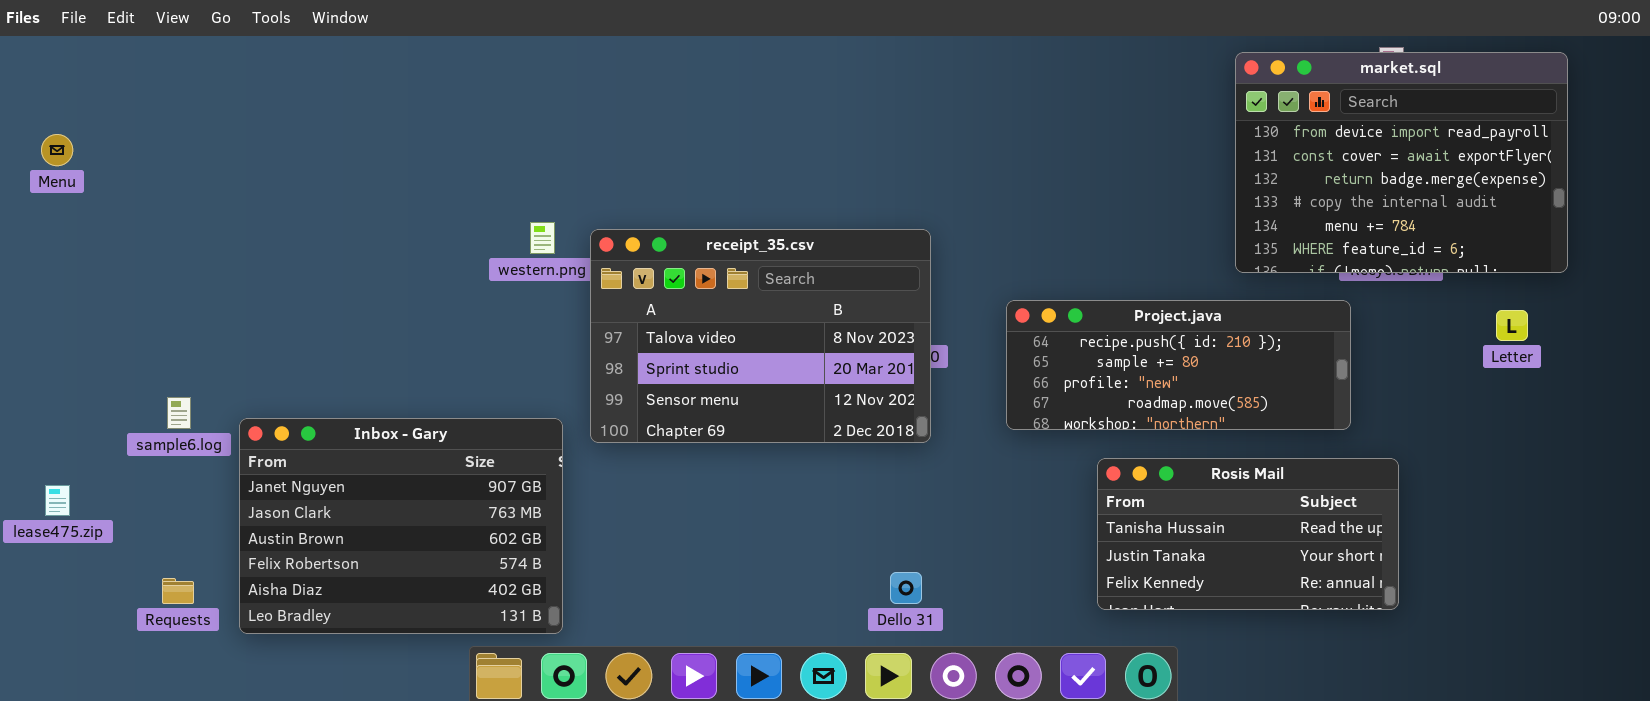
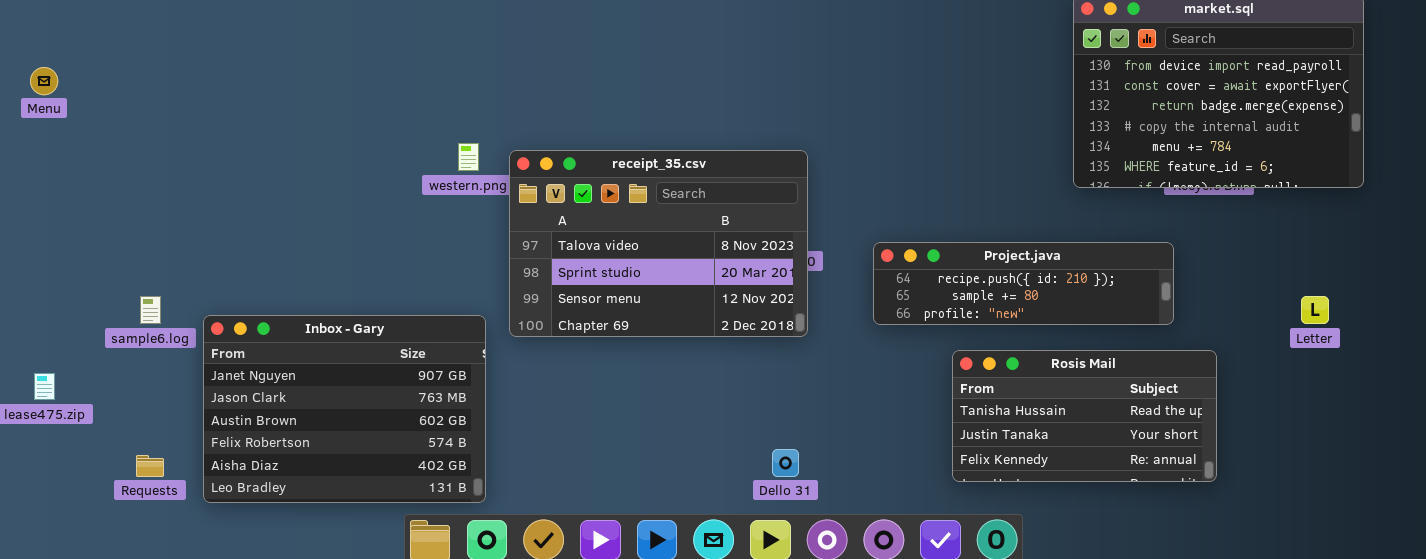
Project.java: [1006,300,1351,430] -> [873,242,1174,325], resized
Letter: [1496,310,1528,341] -> [1301,296,1329,324], moved

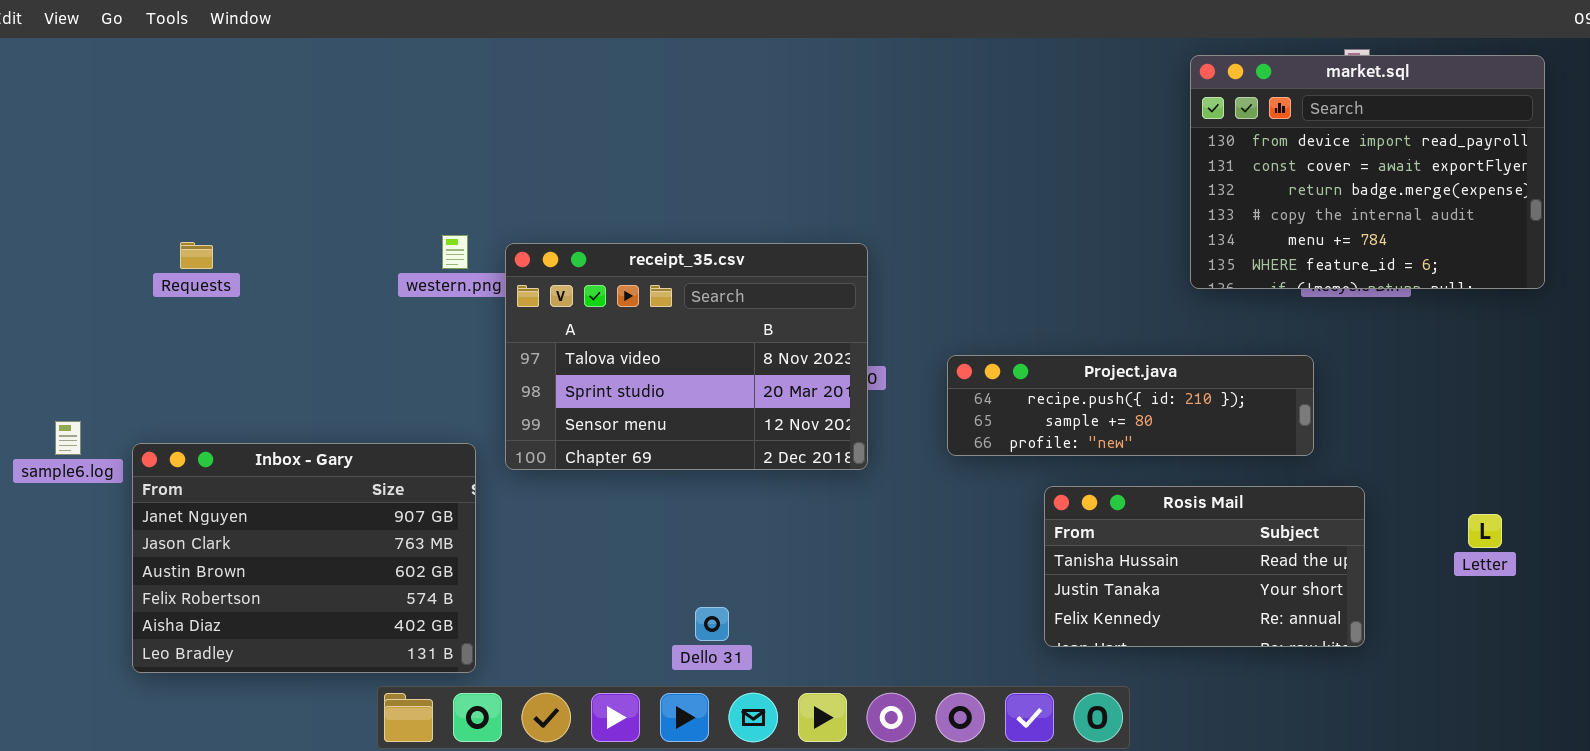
Letter: [1301,296,1329,324] -> [1468,514,1502,548], moved
Dello 31: [772,449,799,477] -> [695,607,729,641], moved
Requests: [136,455,164,477] -> [180,242,213,269], moved

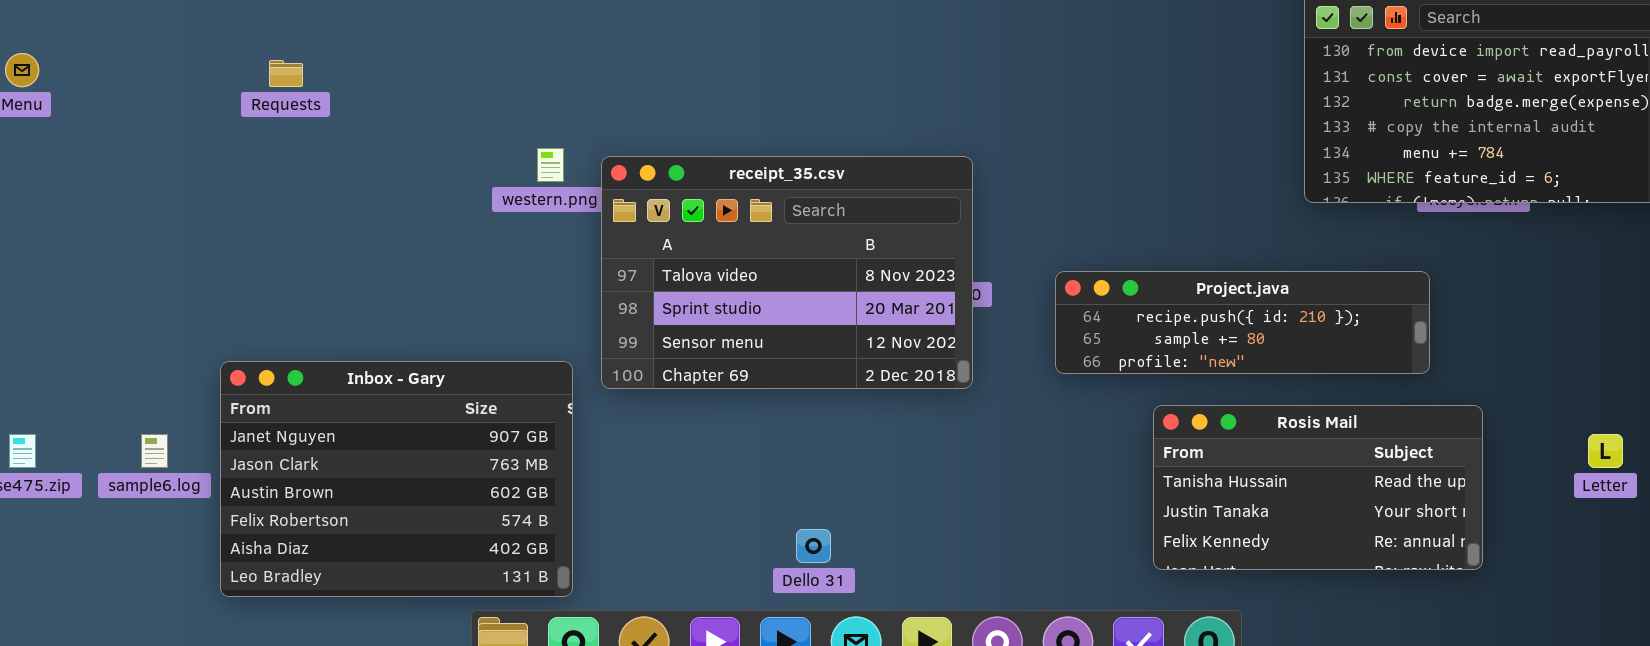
Requests: [180,242,213,269] -> [269,60,303,87], moved
sample6.log: [55,421,81,455] -> [141,434,168,468], moved

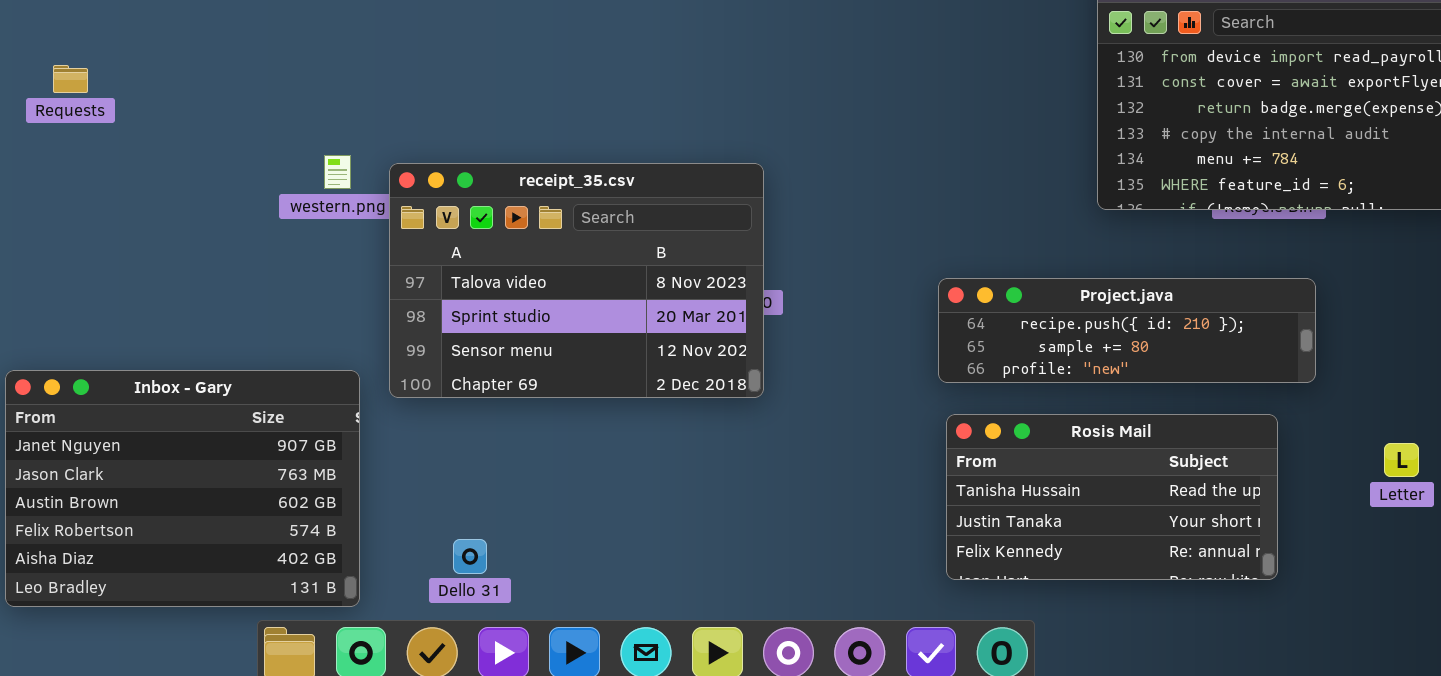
Project.java: [1055,271,1430,374] -> [938,278,1316,383], moved
Dello 31: [796,529,831,563] -> [453,539,487,574], moved

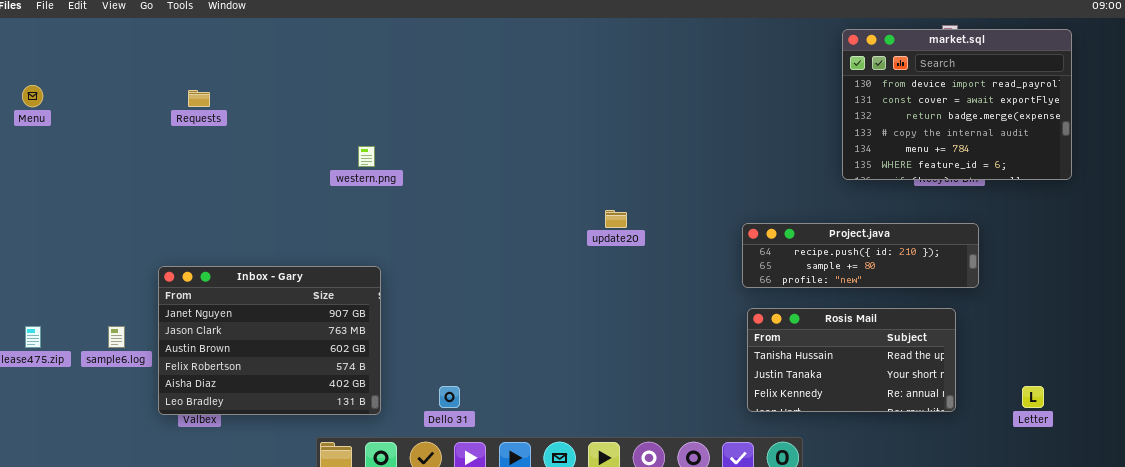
receipt_35.csv: [389,163,764,398] -> none, closed
Inbox - Gary: [5,370,360,607] -> [158,266,381,415], moved
Letter: [1384,443,1419,477] -> [1022,386,1044,408], moved

